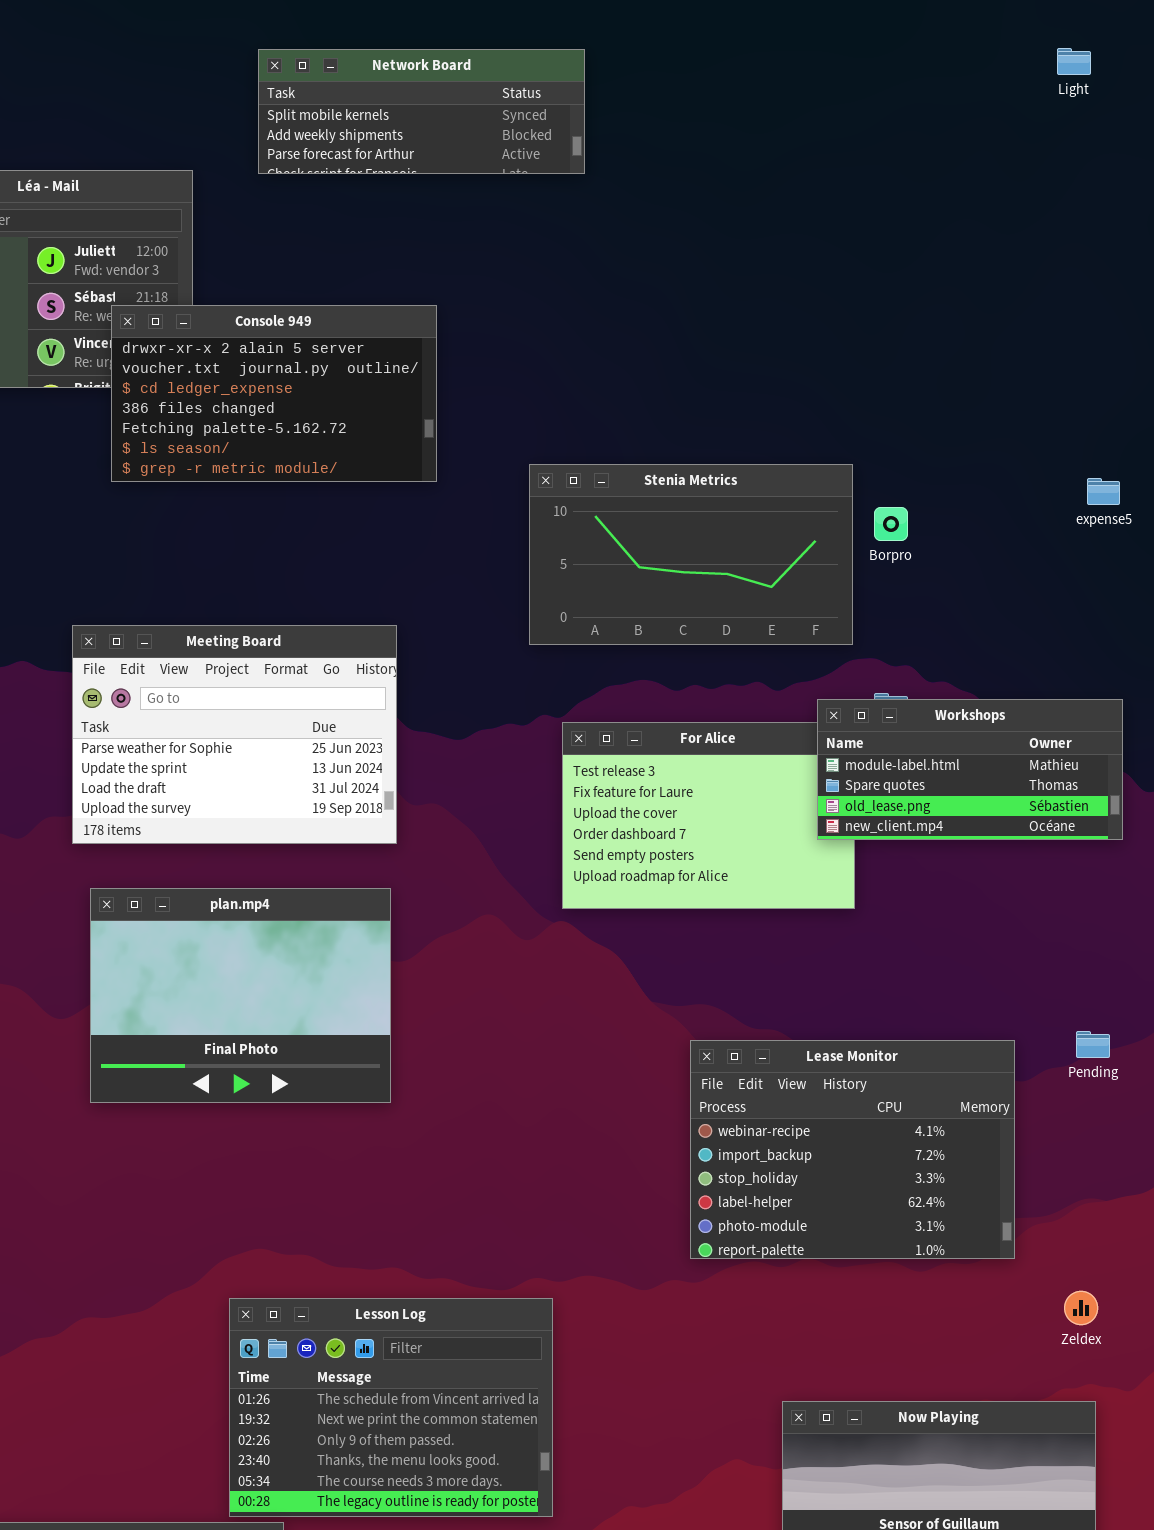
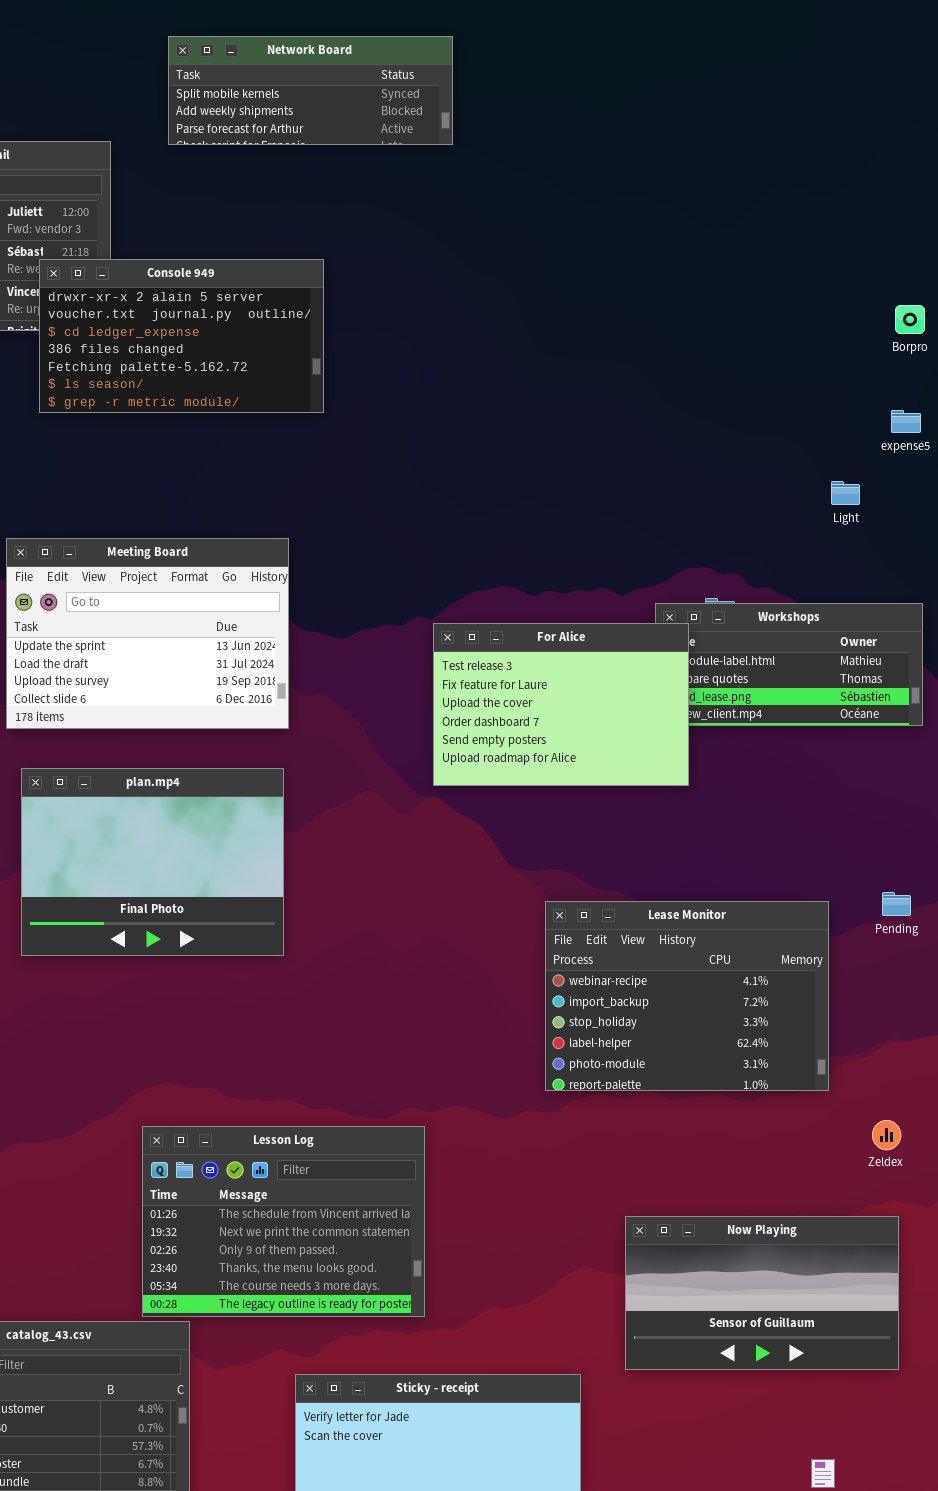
Light: [1057,48,1091,75] -> [831,481,860,505], moved
Stenia Metrics: [529,464,853,645] -> none, closed
Borpro: [874,507,908,541] -> [895,305,925,334], moved
Meeting Board: [72,625,397,844] -> [6,538,289,729], scrolled down 1 row
For Alice: [562,722,855,909] -> [433,623,689,786], raised

